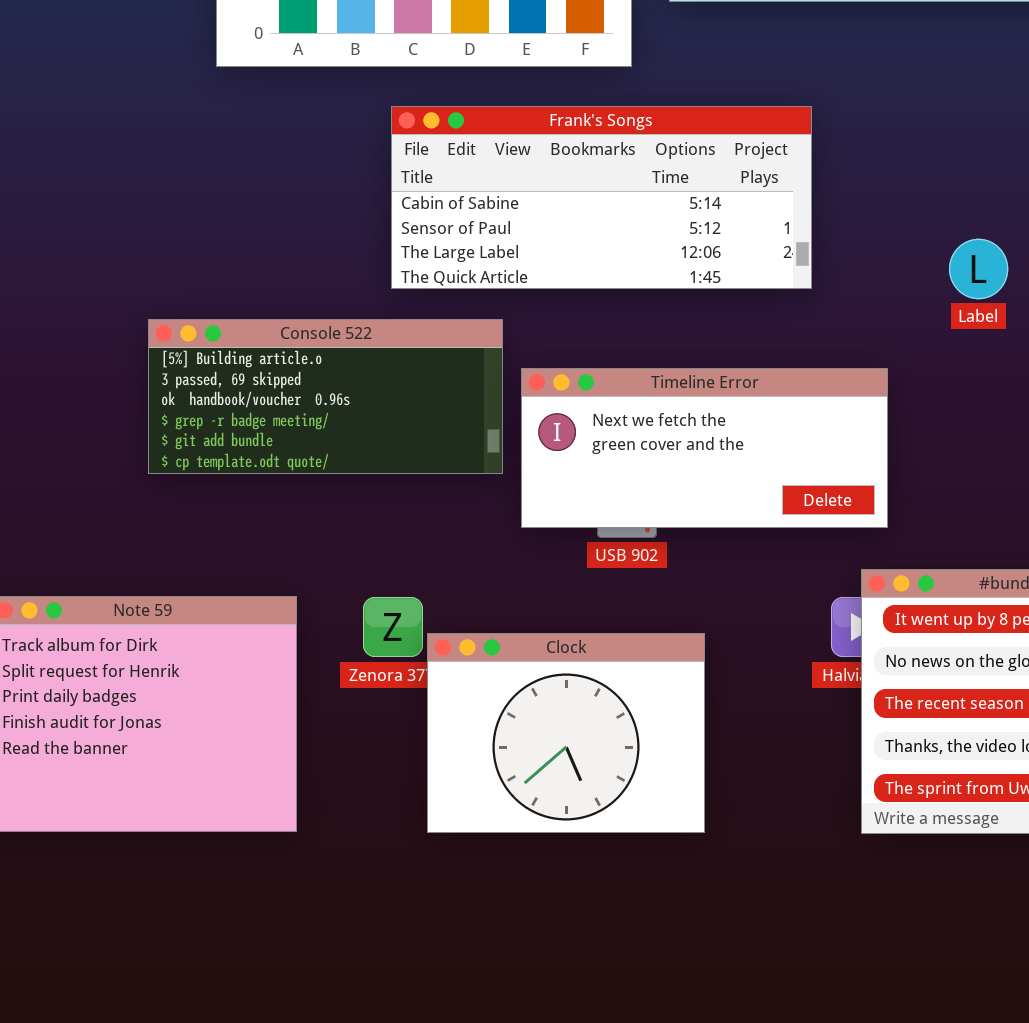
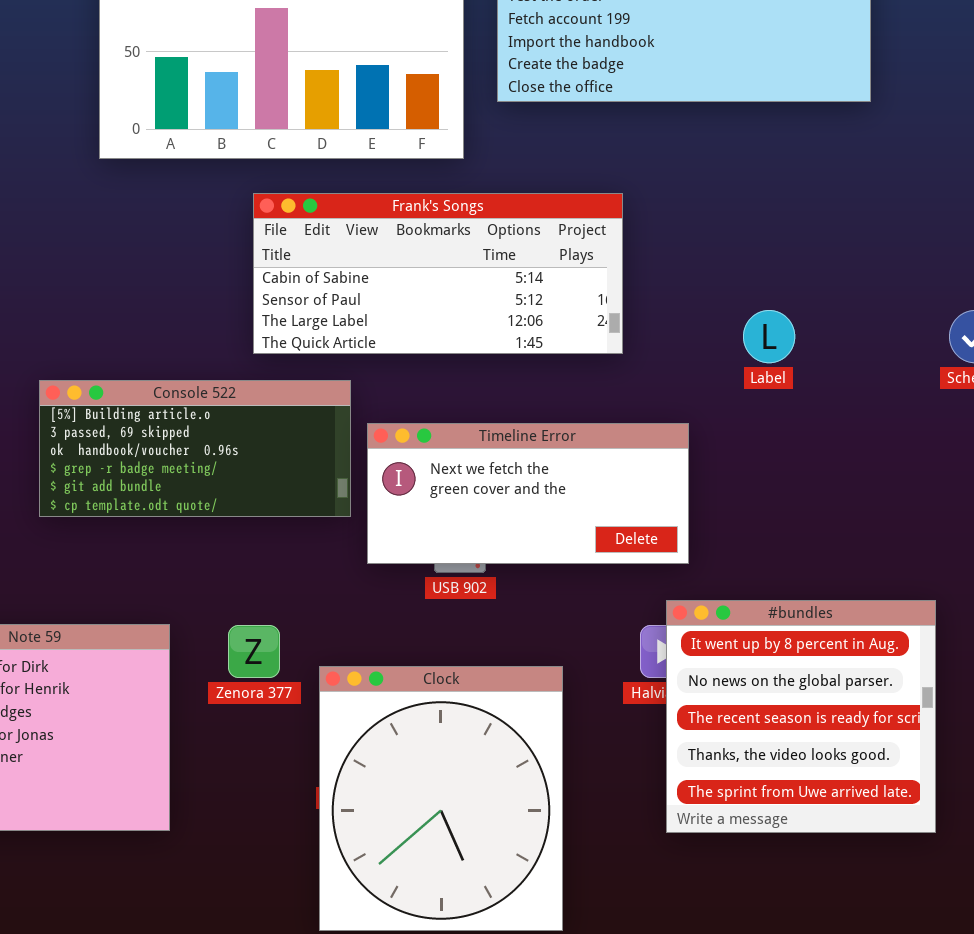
Clock: [427,633,705,833] -> [319,666,563,931], moved, resized

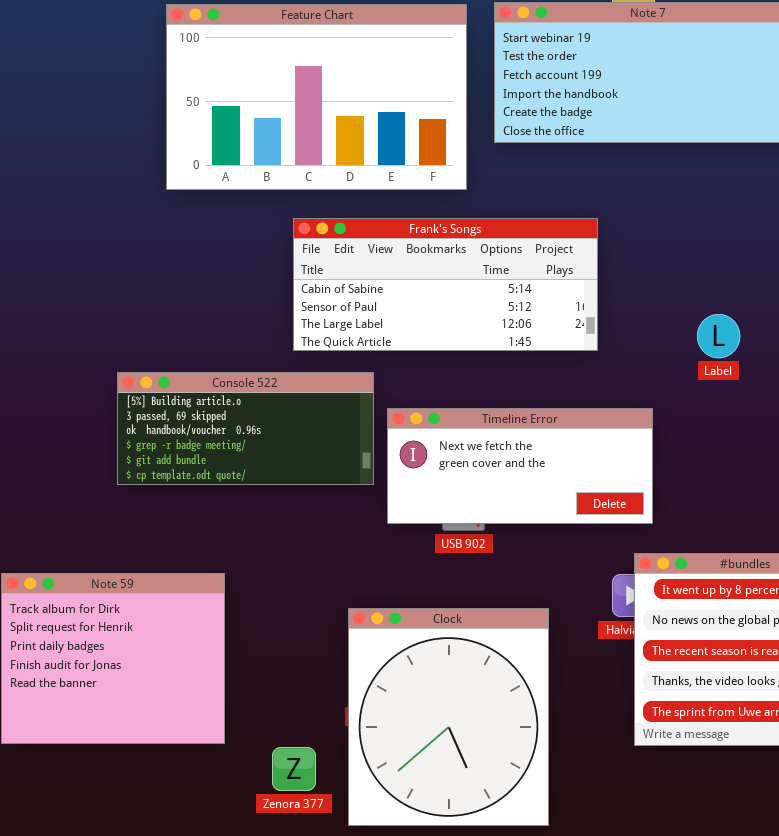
Zenora 377: [228,625,280,678] -> [272,747,316,791], moved

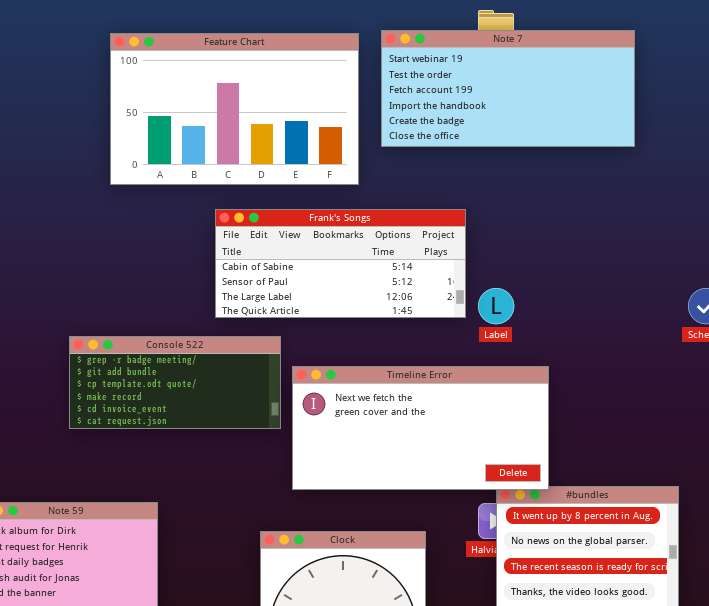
Label: [697,314,740,358] -> [478,288,514,324], moved
Console 522: [117,372,374,485] -> [69,336,281,429], scrolled down 3 rows
Timeline Error: [387,408,653,524] -> [292,366,549,490], resized

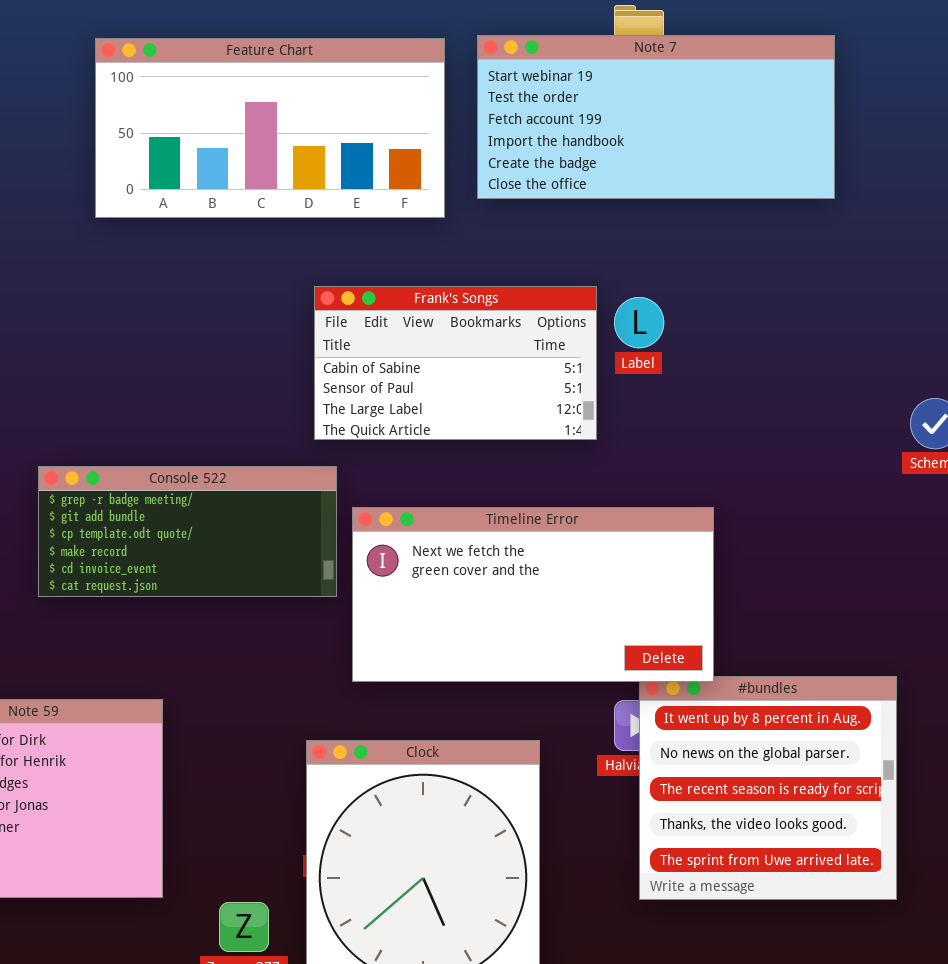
Feature Chart: [110,33,359,185] -> [95,38,445,218], resized
Frank's Songs: [215,209,466,318] -> [314,286,597,440], resized
Label: [478,288,514,324] -> [614,297,664,348], moved

